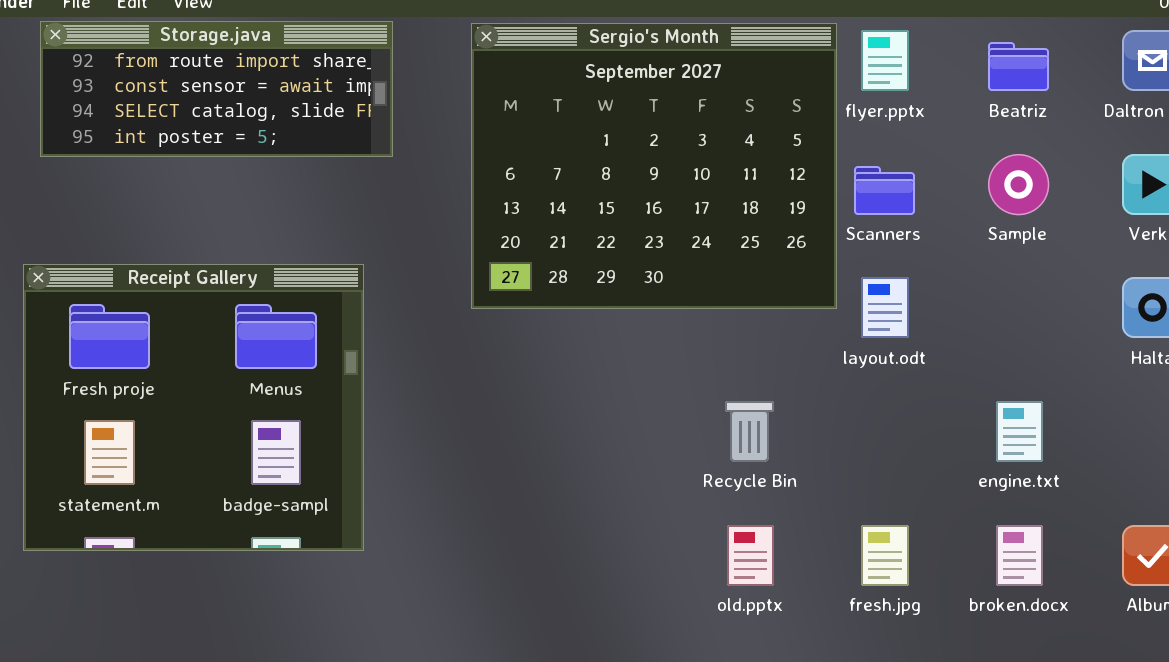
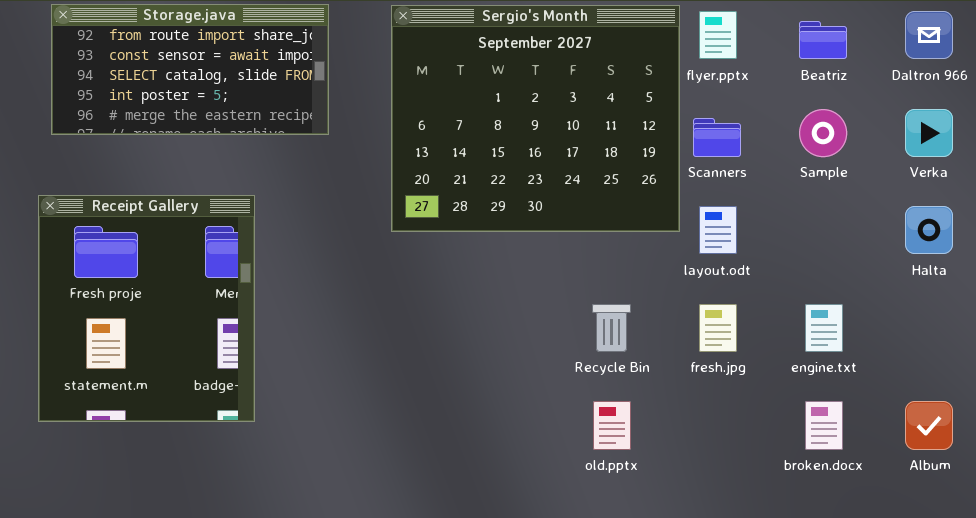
Storage.java: [40,21,393,157] -> [51,4,329,135], resized
Receipt Gallery: [23,264,364,551] -> [38,195,255,422], resized
fresh.jpg: [861,525,909,586] -> [699,304,737,352], moved

